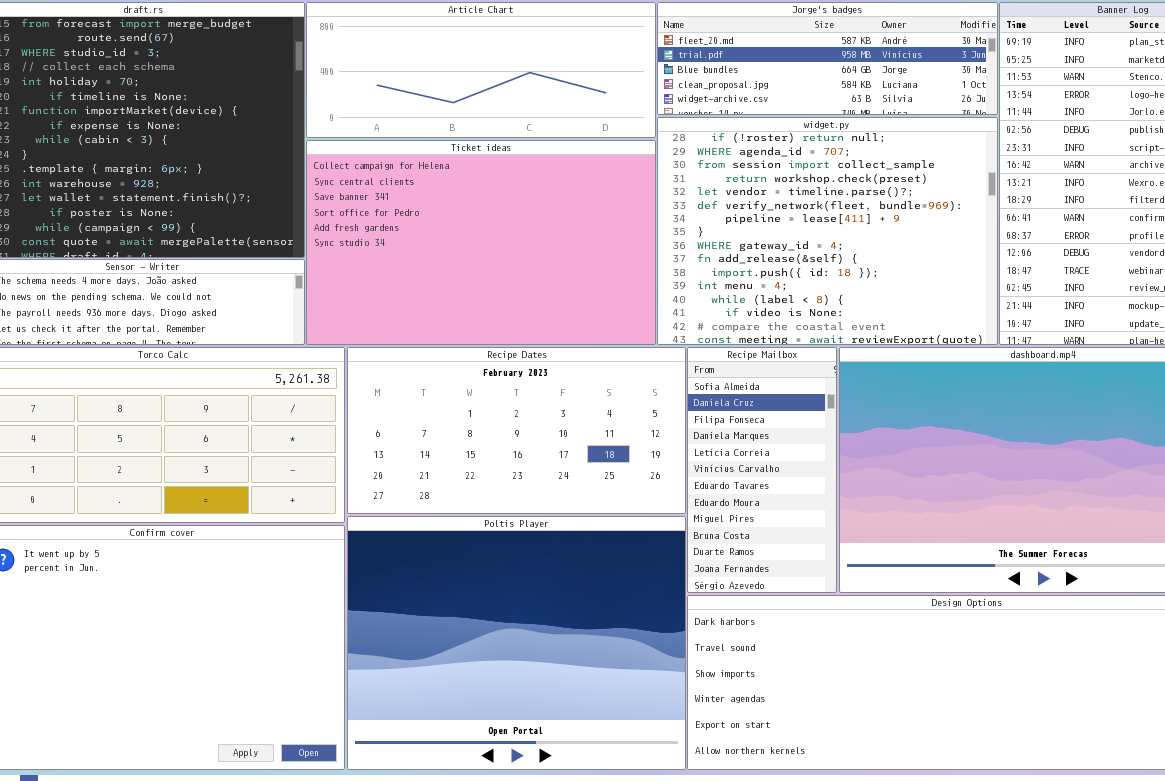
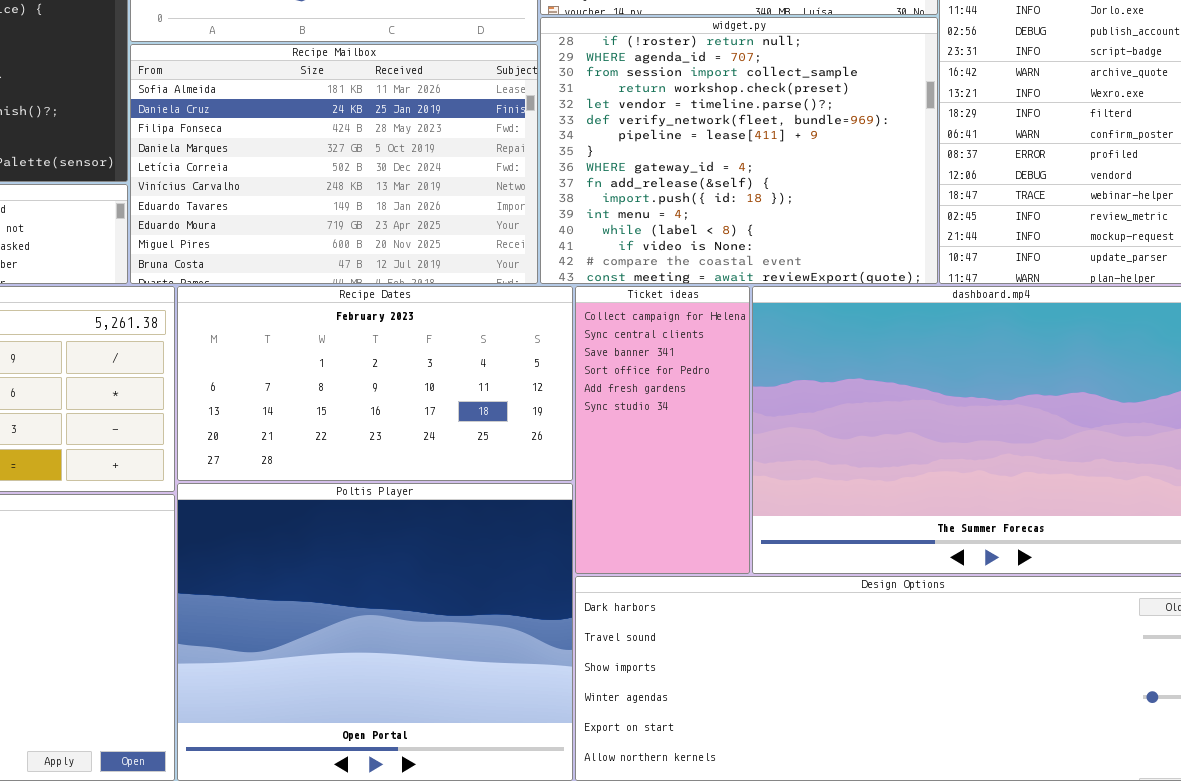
Ticket ideas: [306,140,656,345] -> [575,286,750,574], moved, resized
Recipe Mailbox: [687,347,837,593] -> [130,44,538,284], moved, resized

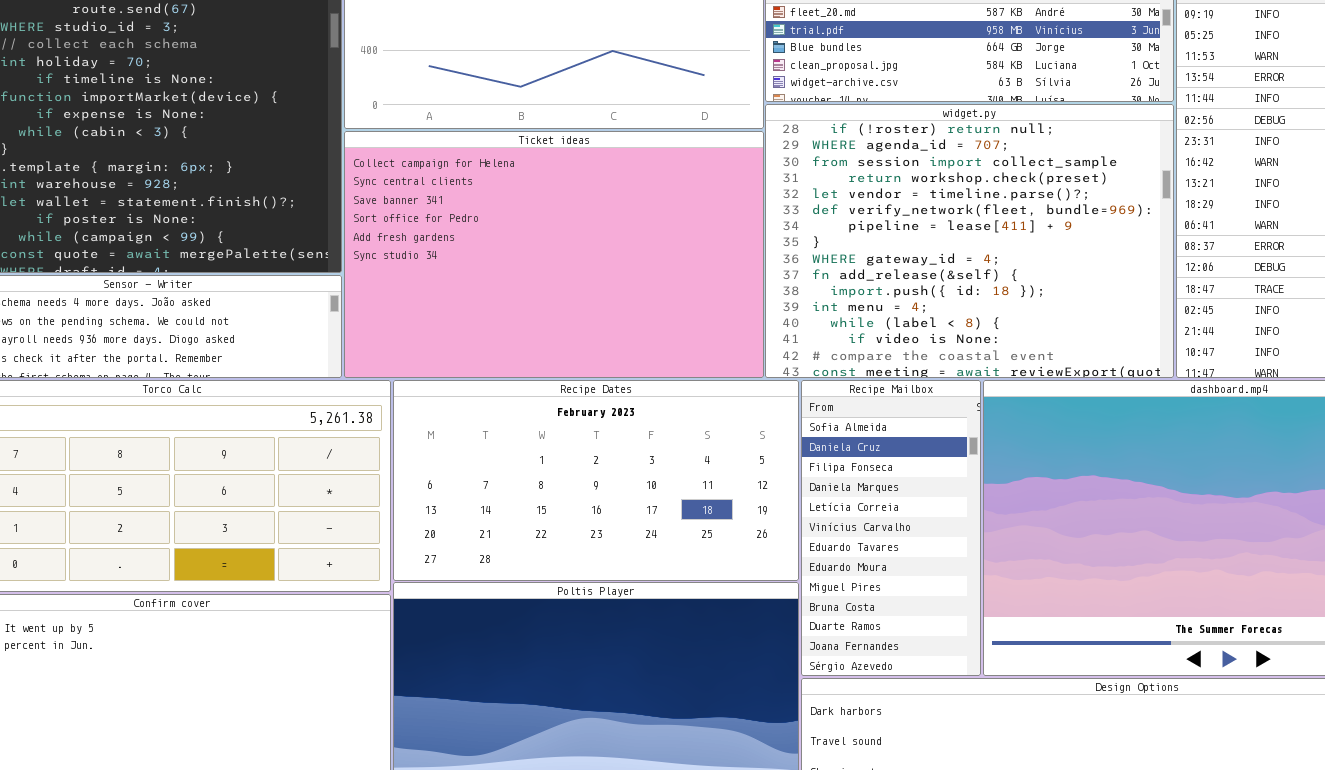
Recipe Mailbox: [130,44,538,284] -> [801,380,981,676], moved, resized
Ticket ideas: [575,286,750,574] -> [344,131,764,378], moved, resized

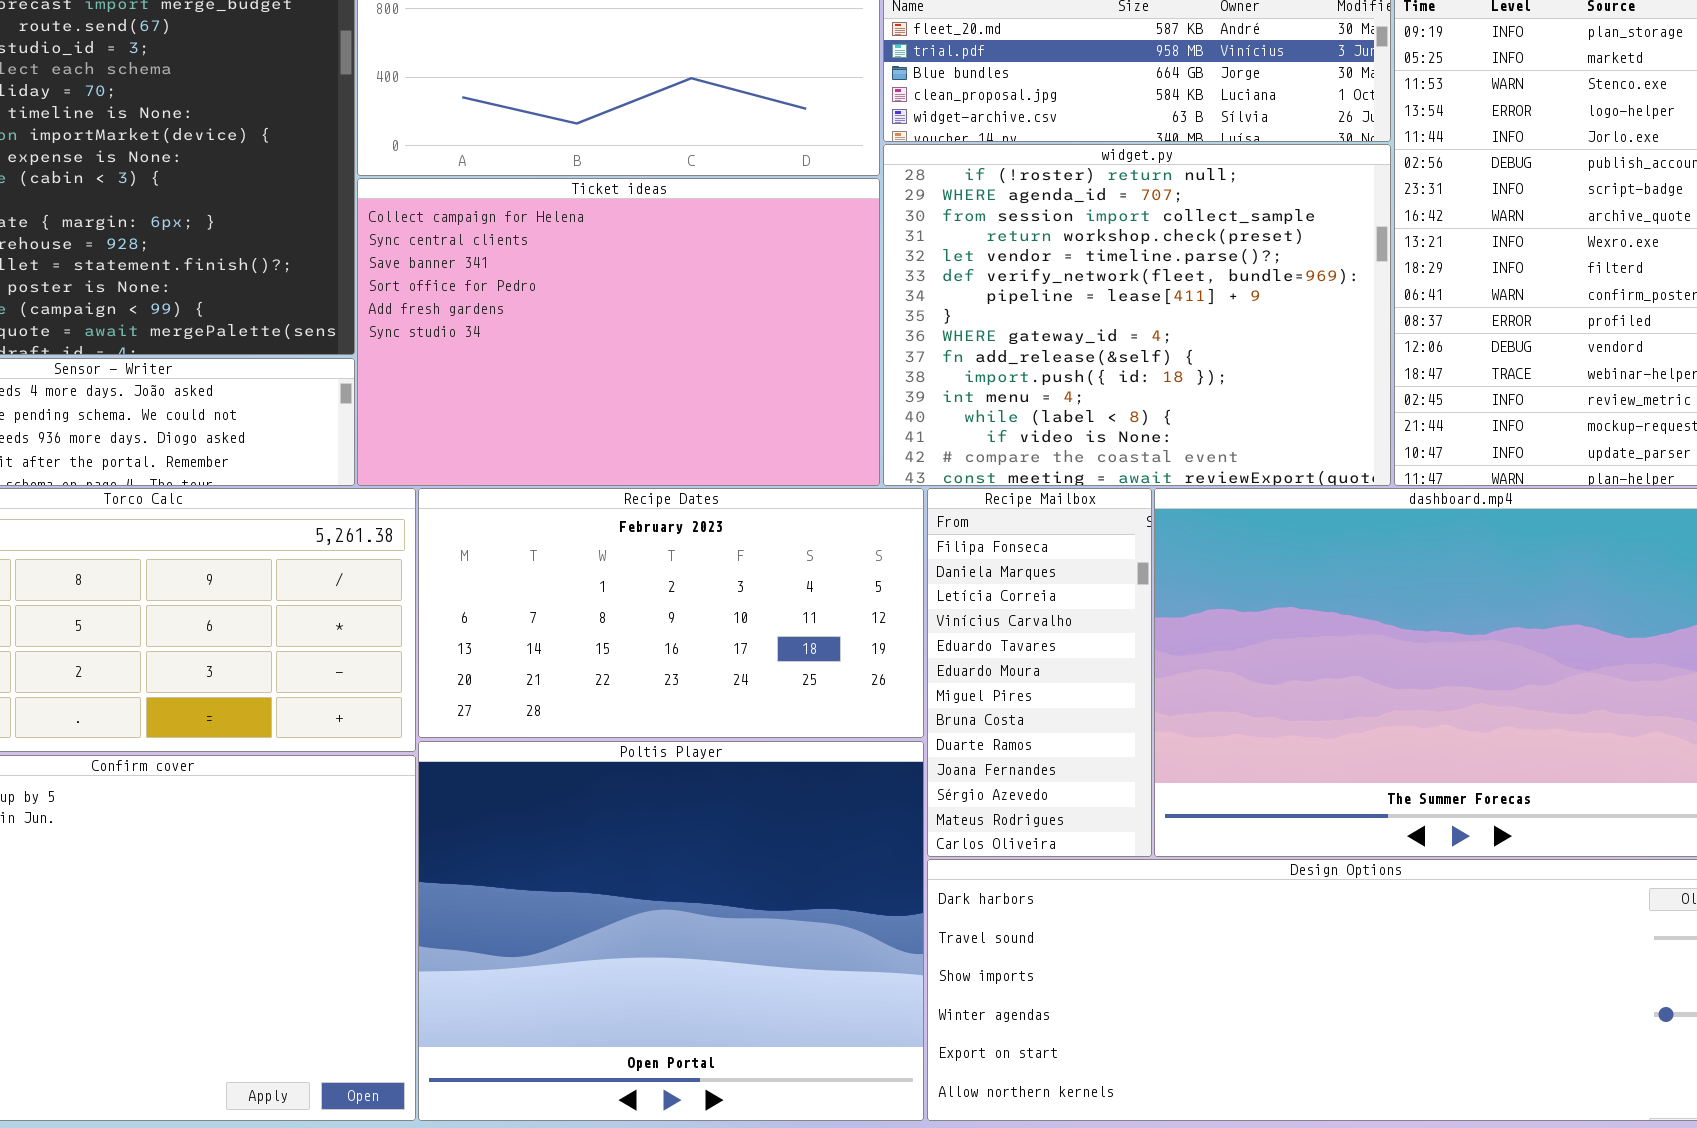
Recipe Mailbox: [801,380,981,676] -> [927,488,1152,857], scrolled down 2 rows

